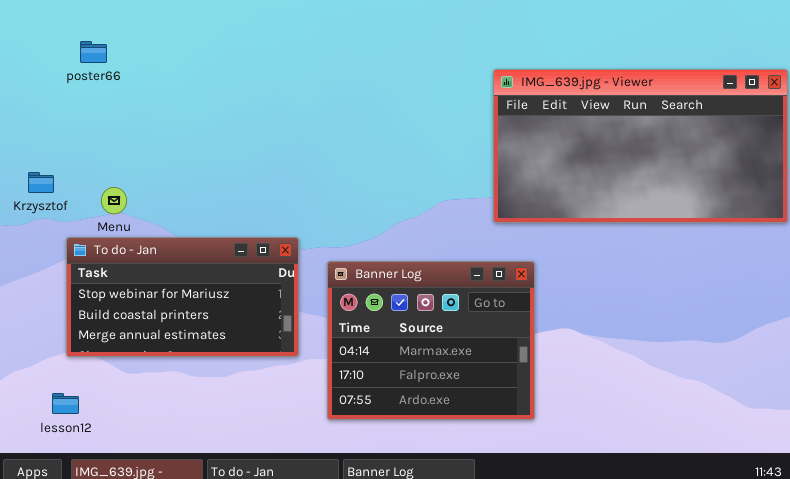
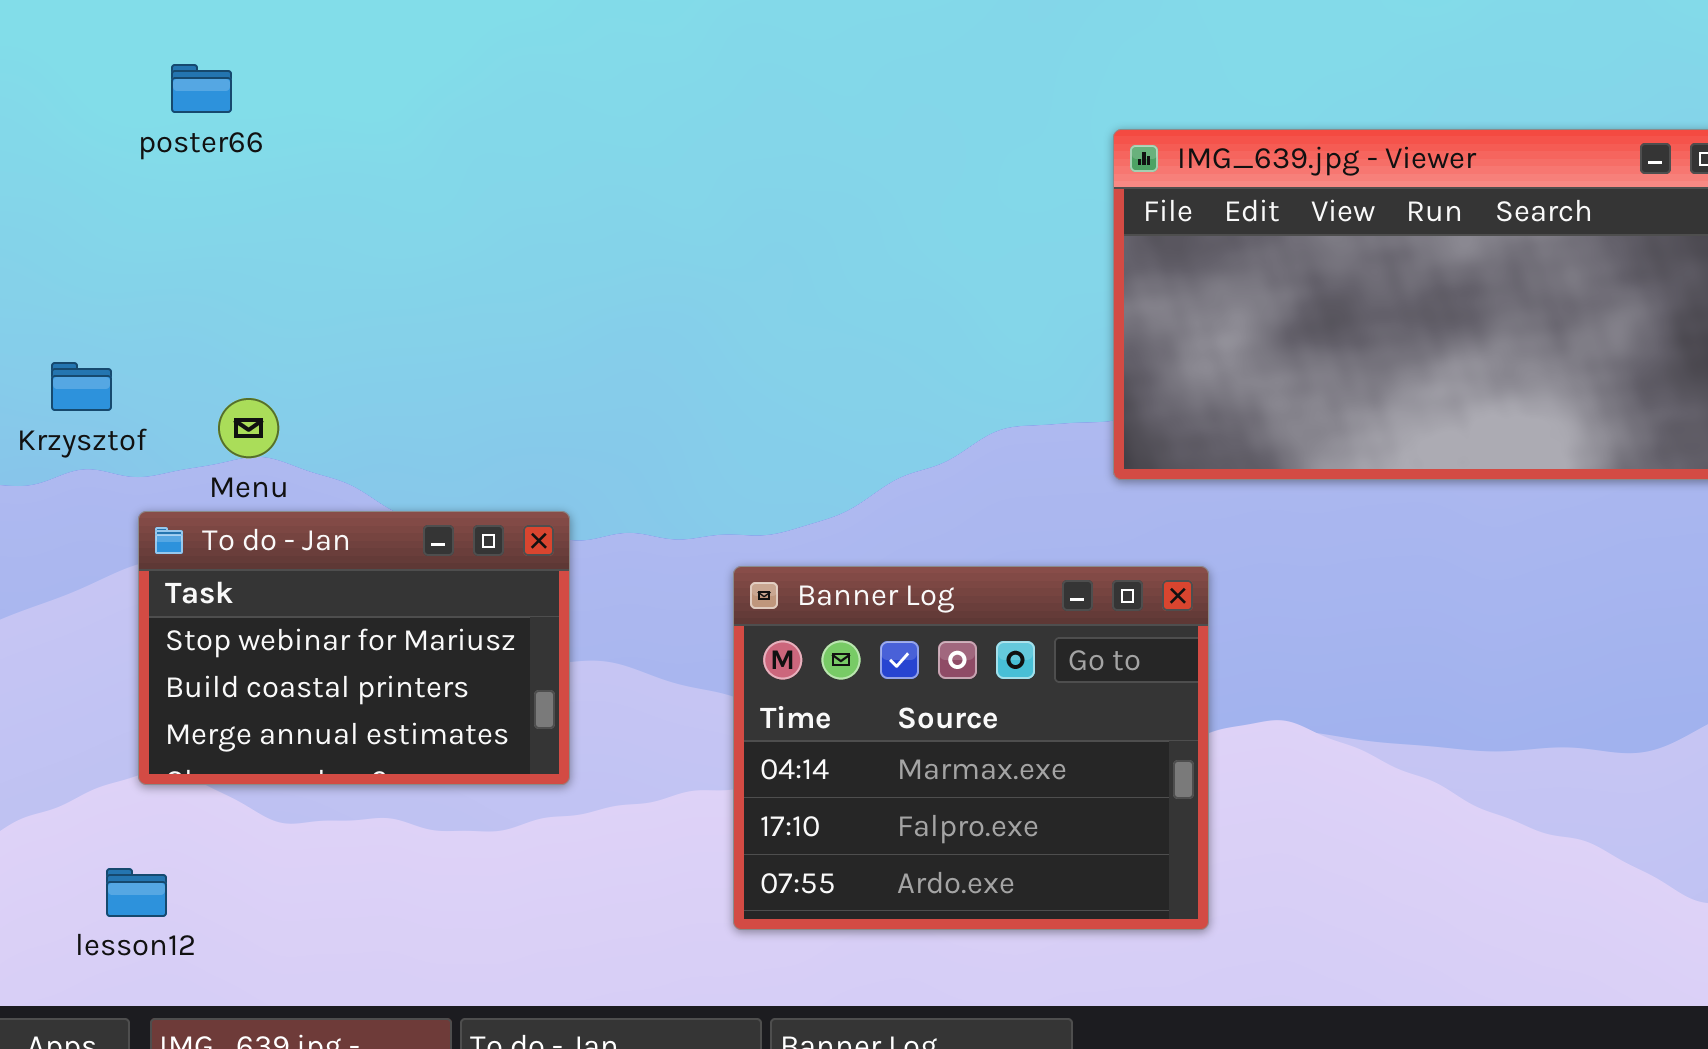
To do - Jan: [66,237,299,357] -> [138,511,570,785], resized

